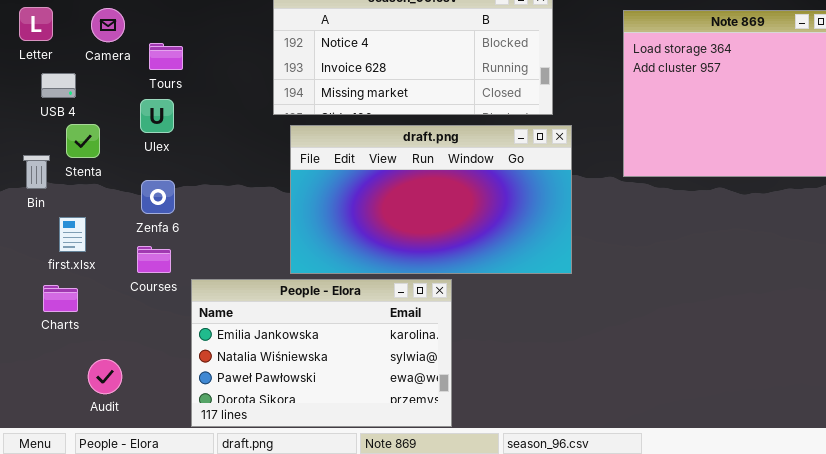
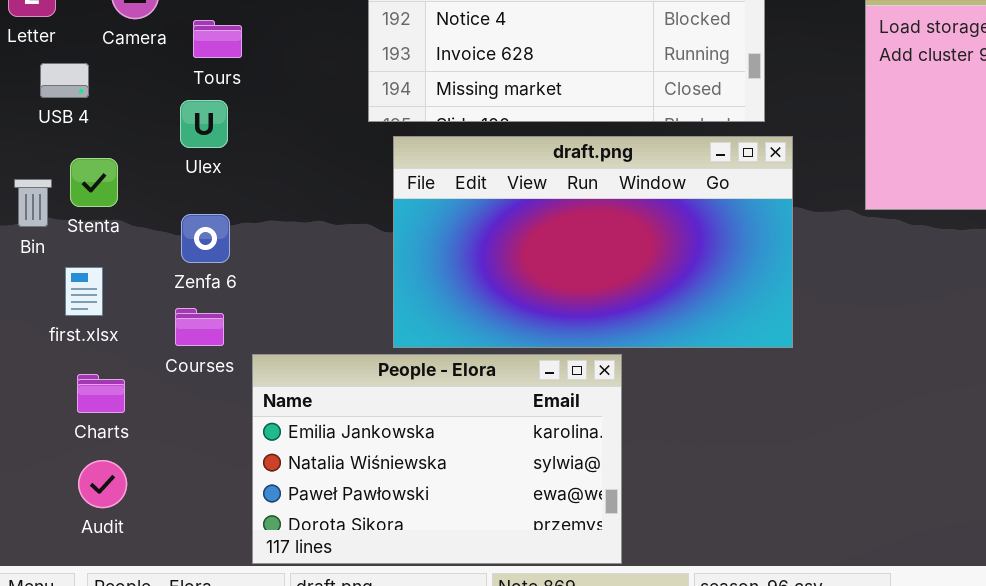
Stenta: [66,124,100,158] -> [70,158,118,207], moved
Charts: [43,285,78,312] -> [77,374,125,413], moved
Audit: [88,359,122,394] -> [78,460,127,508], moved

